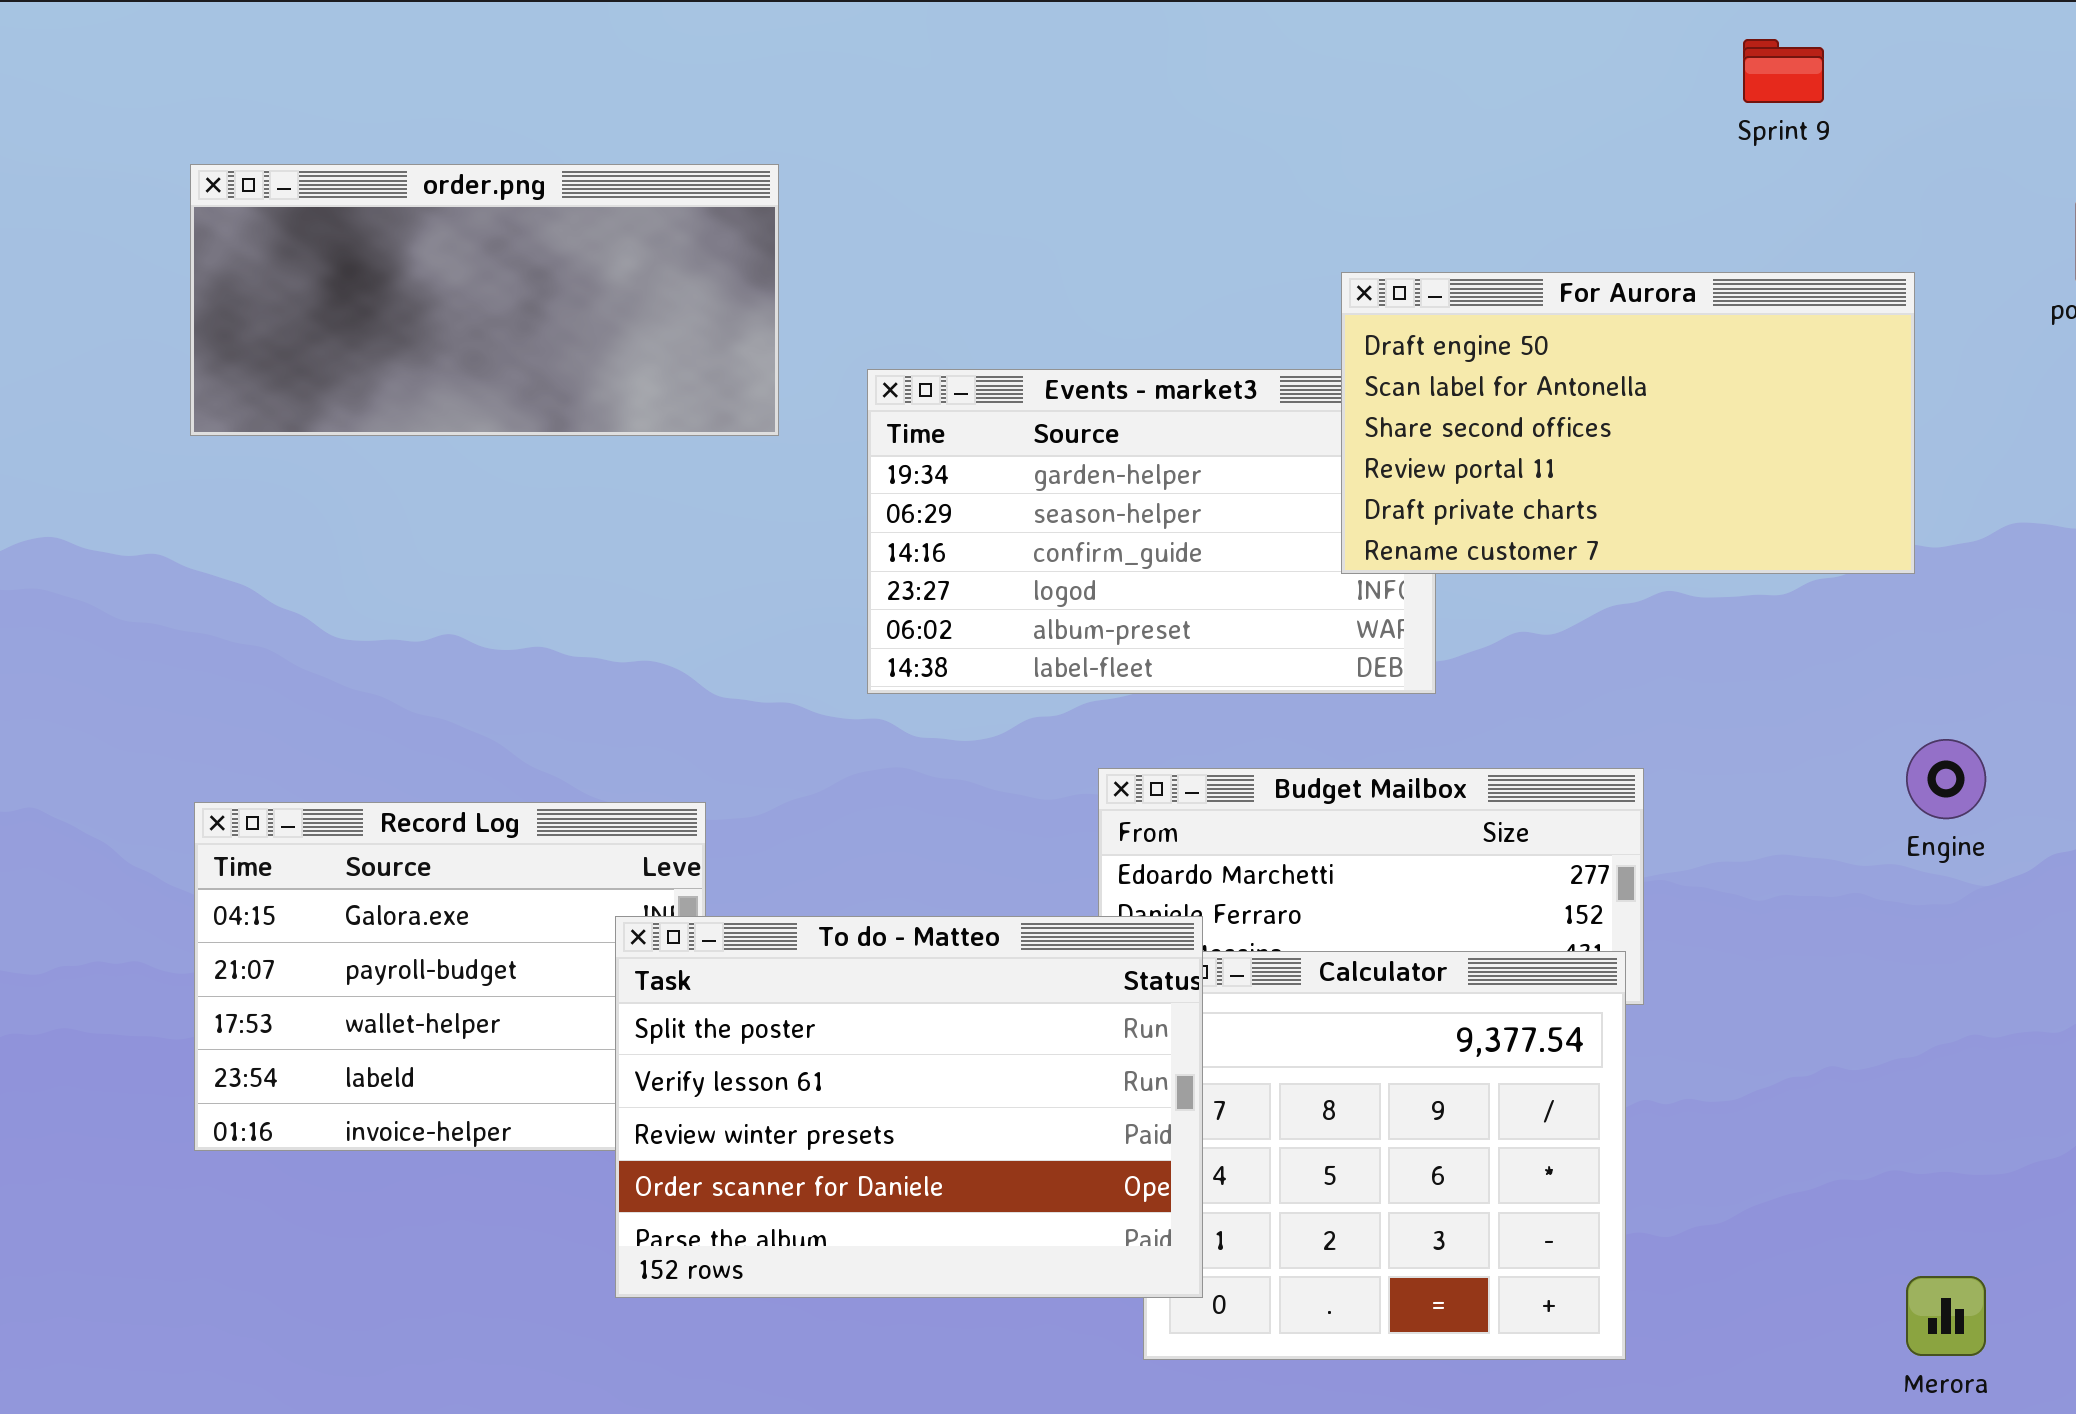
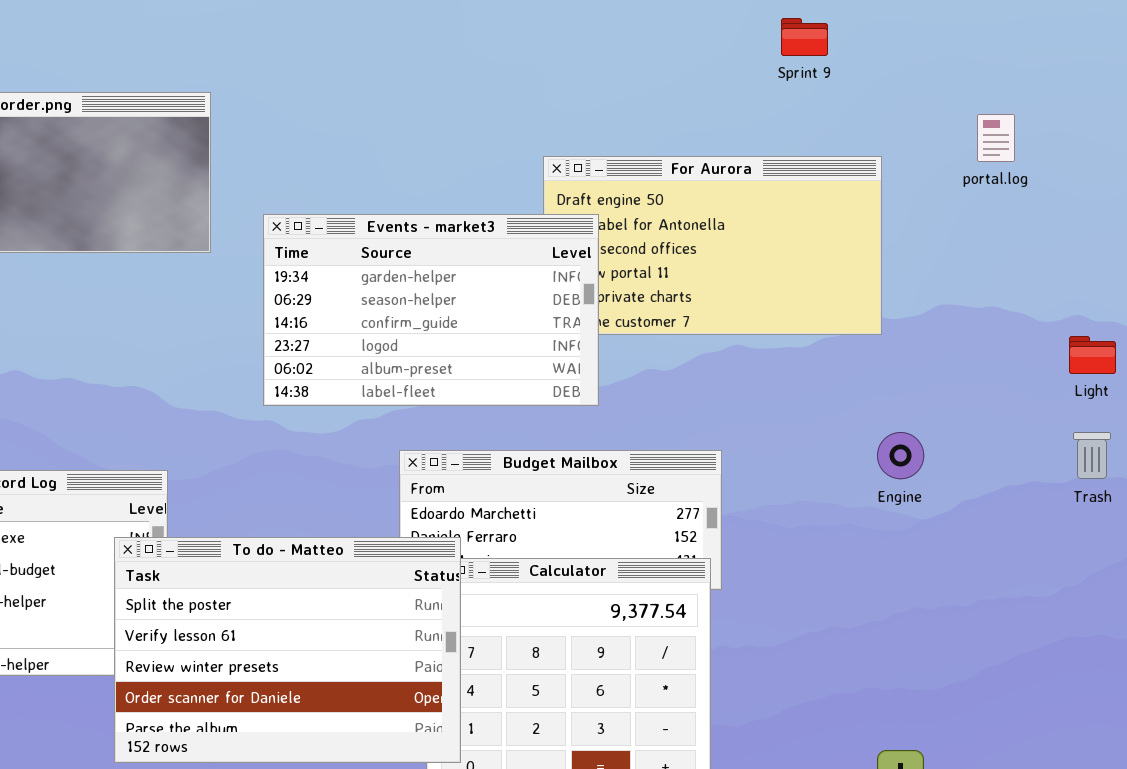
Events - market3: [867,369,1436,694] -> [263,214,599,406], raised

